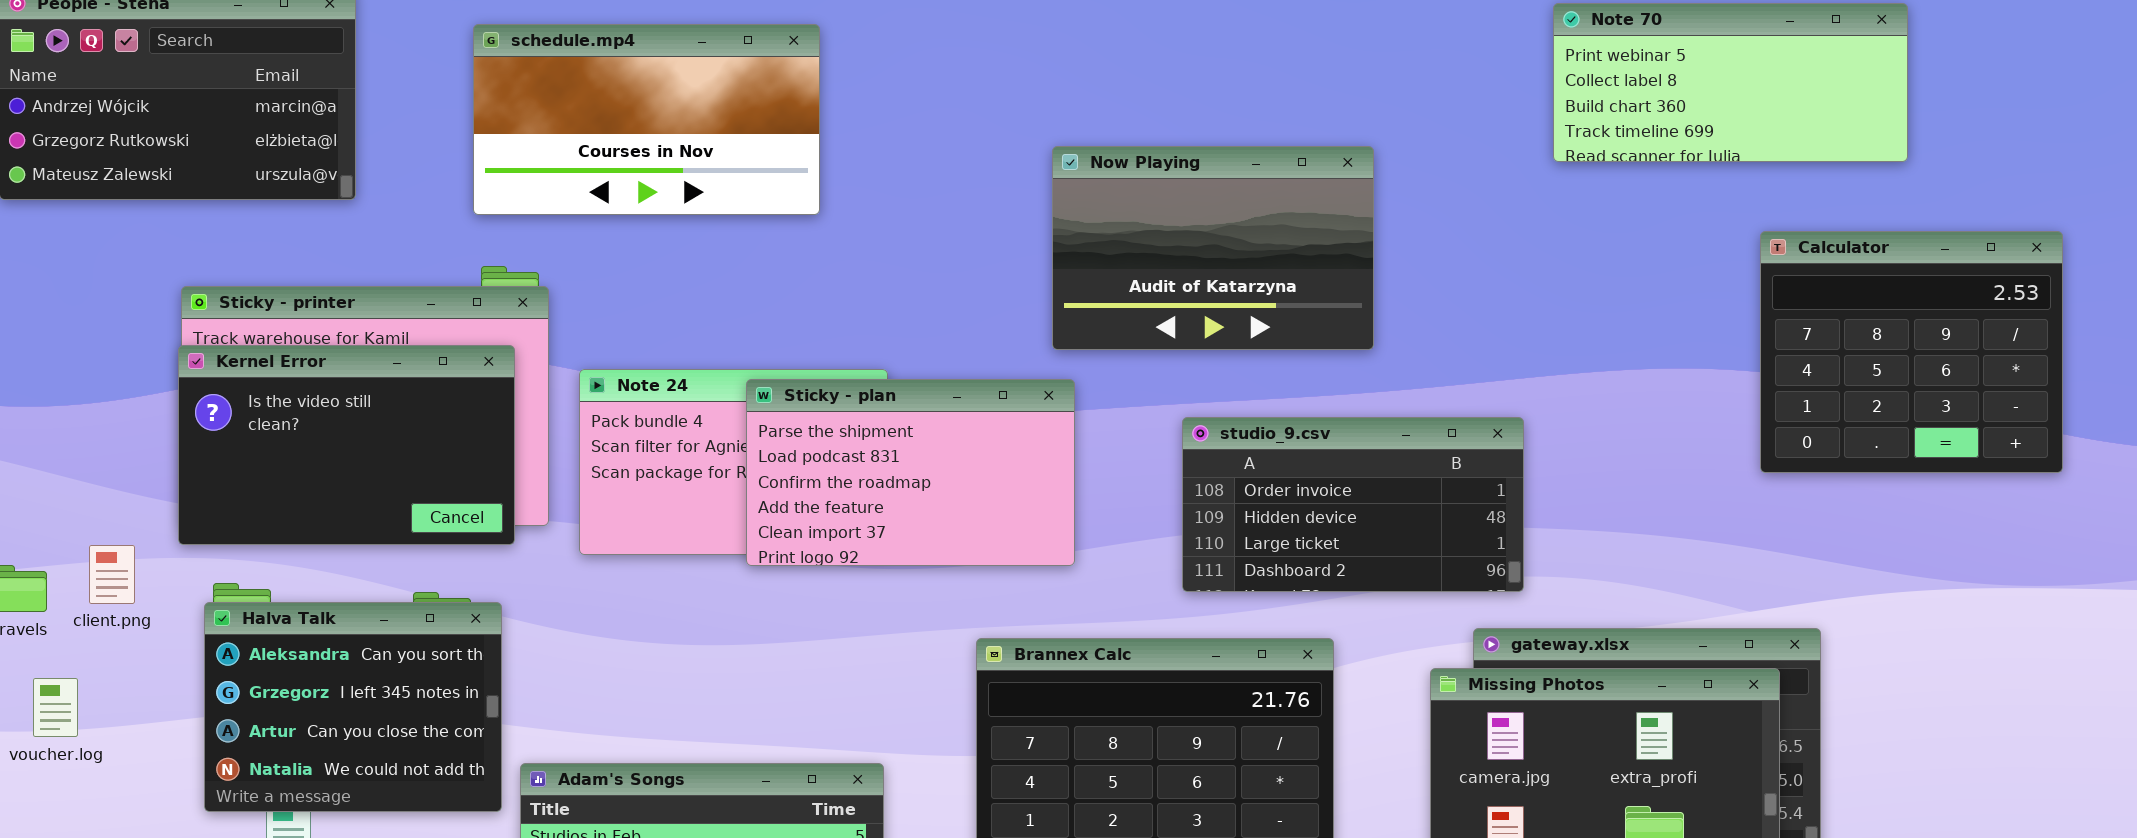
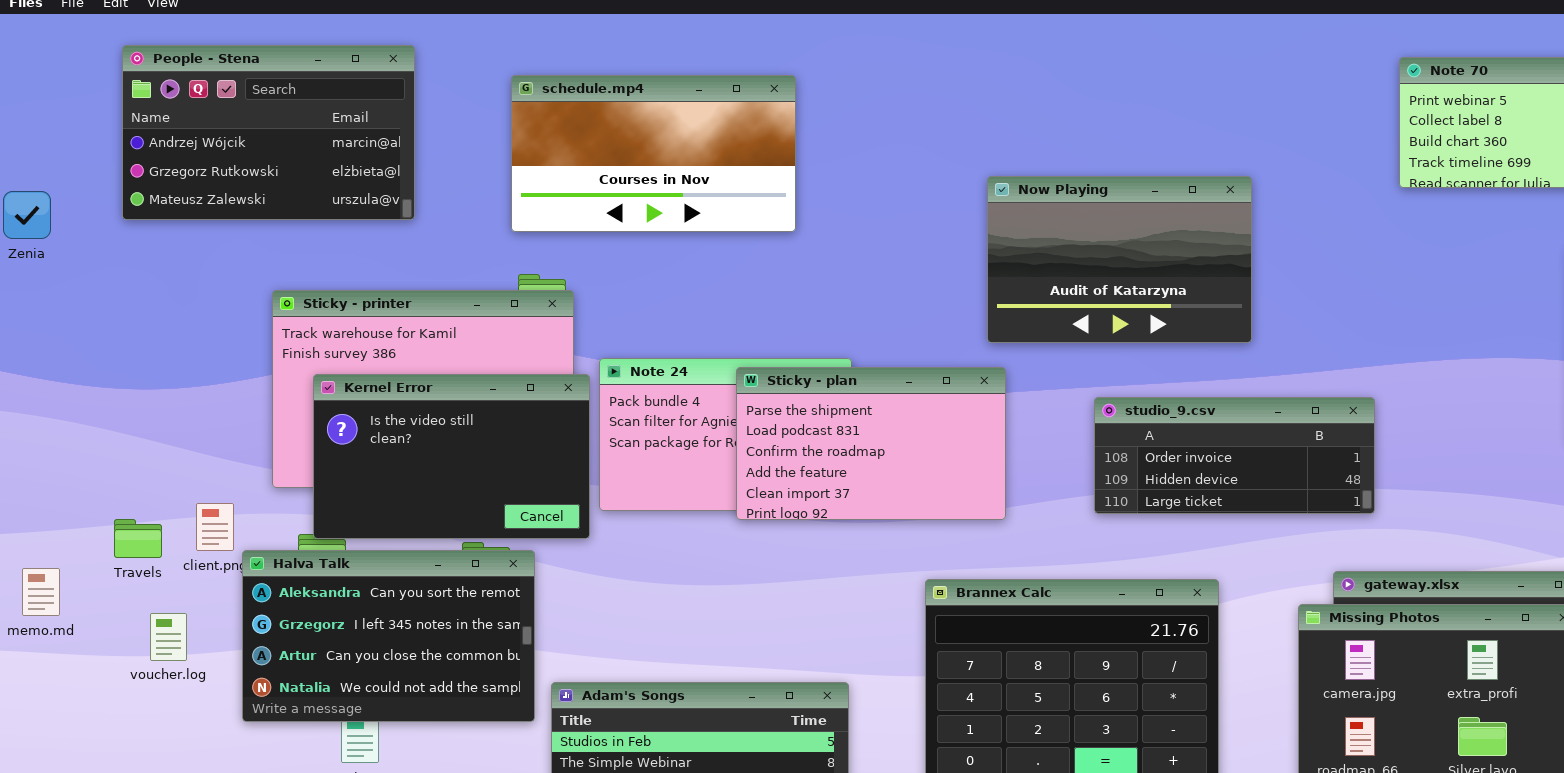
Kernel Error: [178,345,515,545] -> [313,374,590,539], moved
studio_9.csv: [1182,417,1524,592] -> [1094,397,1375,514], resized
Halva Talk: [204,602,502,812] -> [242,550,535,722], resized

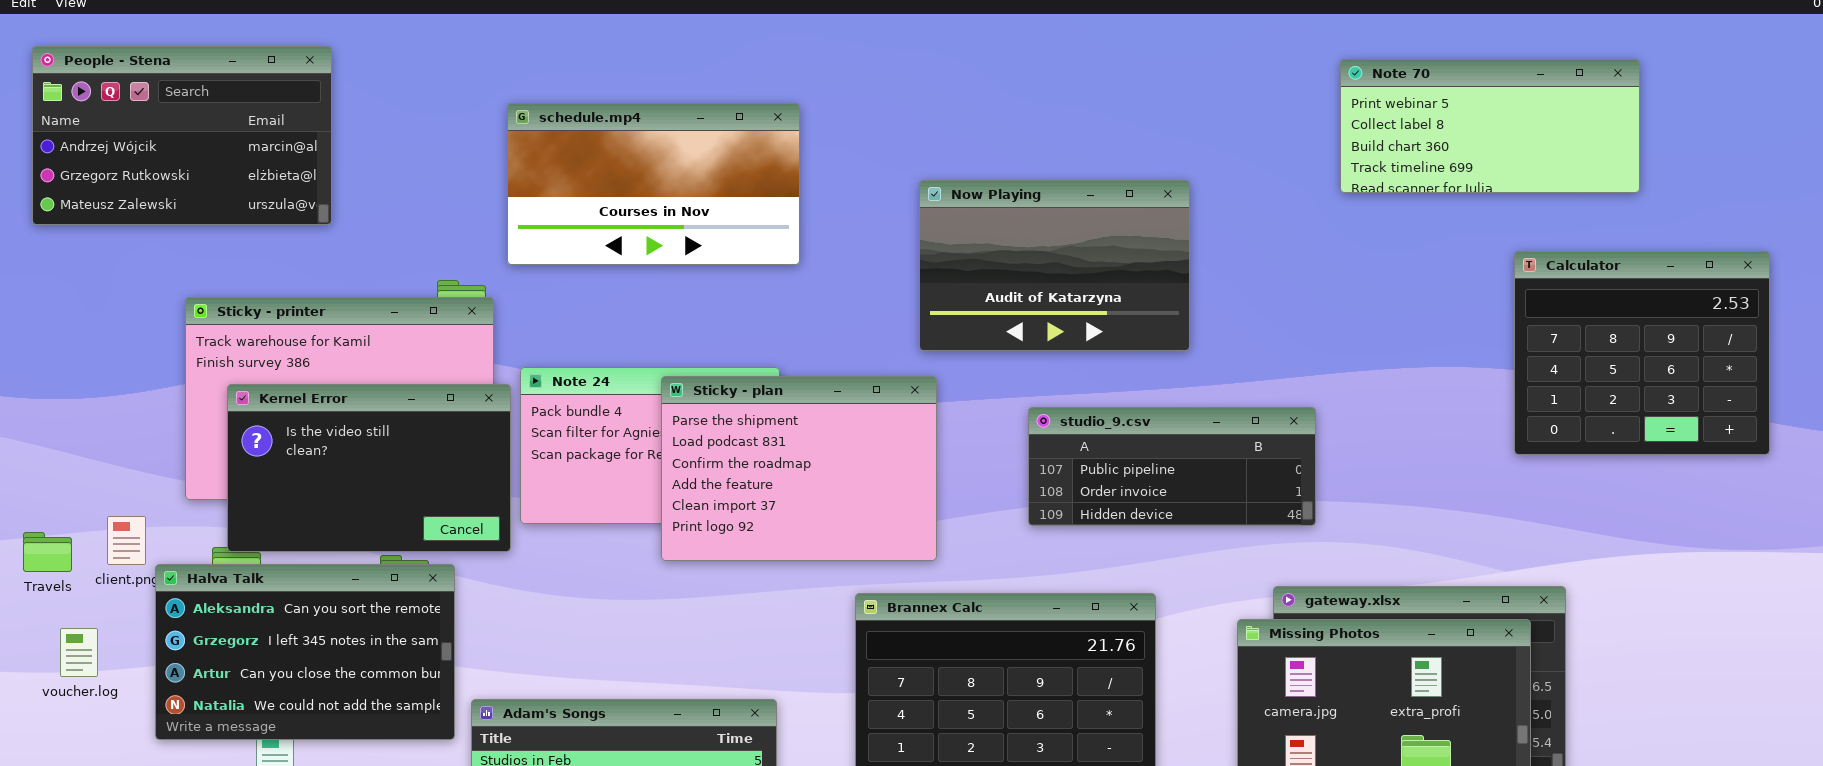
schedule.mp4: [511,75,796,232] -> [507,103,800,265], moved
Sticky - plan: [736,367,1006,520] -> [661,376,937,561], resized
studio_9.csv: [1094,397,1375,514] -> [1028,407,1316,526], scrolled up 1 row

